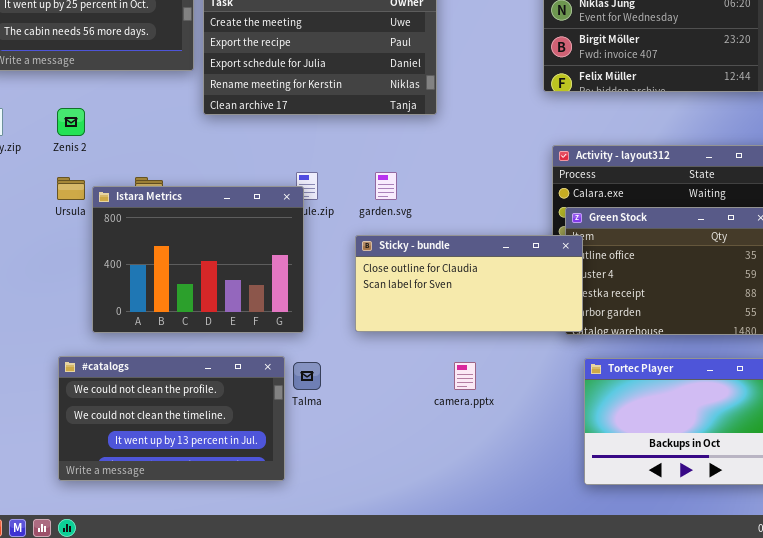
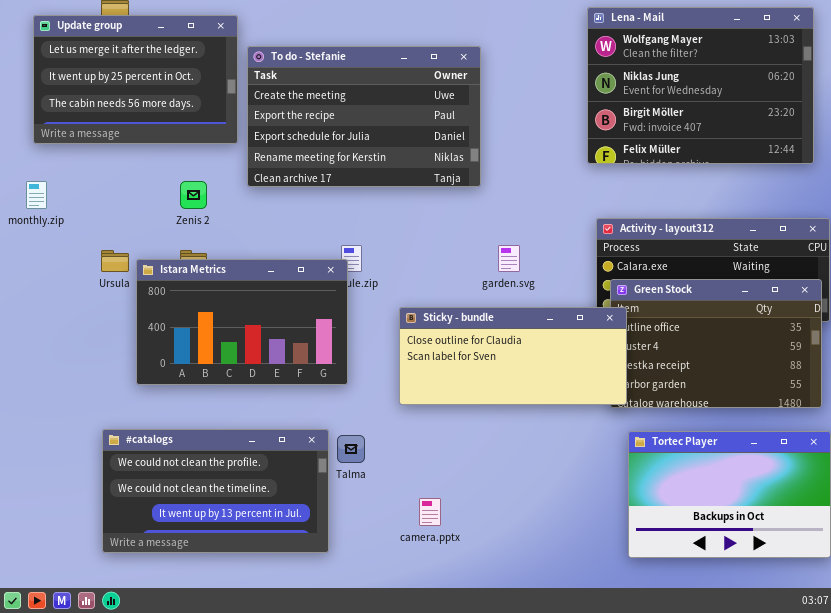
Zenis 2: [57,108,85,136] -> [180,181,207,209], moved
garden.svg: [375,172,397,200] -> [498,245,520,272], moved
Istara Metrics: [92,186,304,333] -> [136,259,348,385], resized
camera.pptx: [454,362,476,390] -> [419,498,441,526], moved

